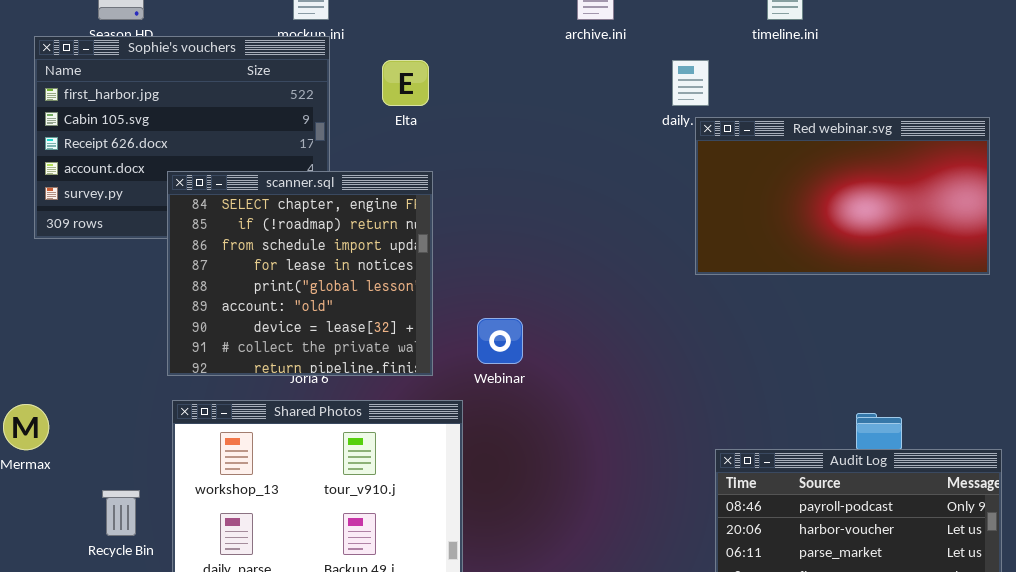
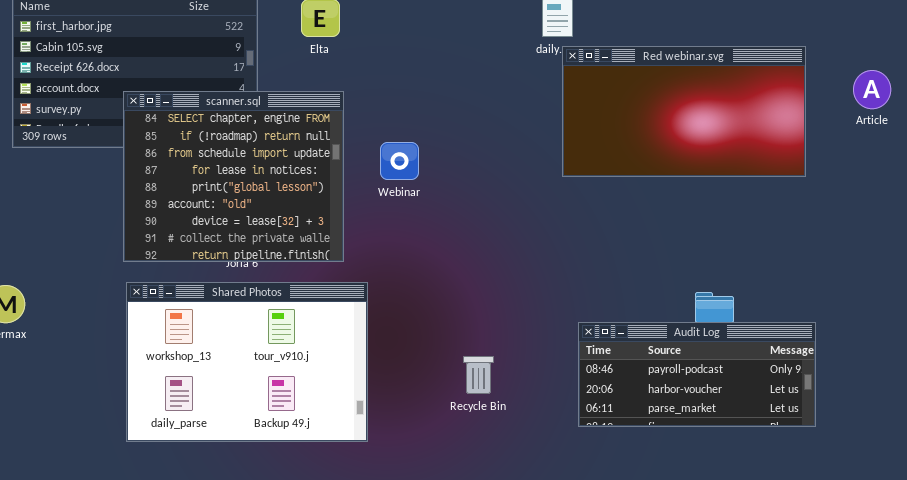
Webinar: [477,318,523,364] -> [380,142,419,180], moved
Recycle Bin: [102,490,140,536] -> [463,356,494,394], moved

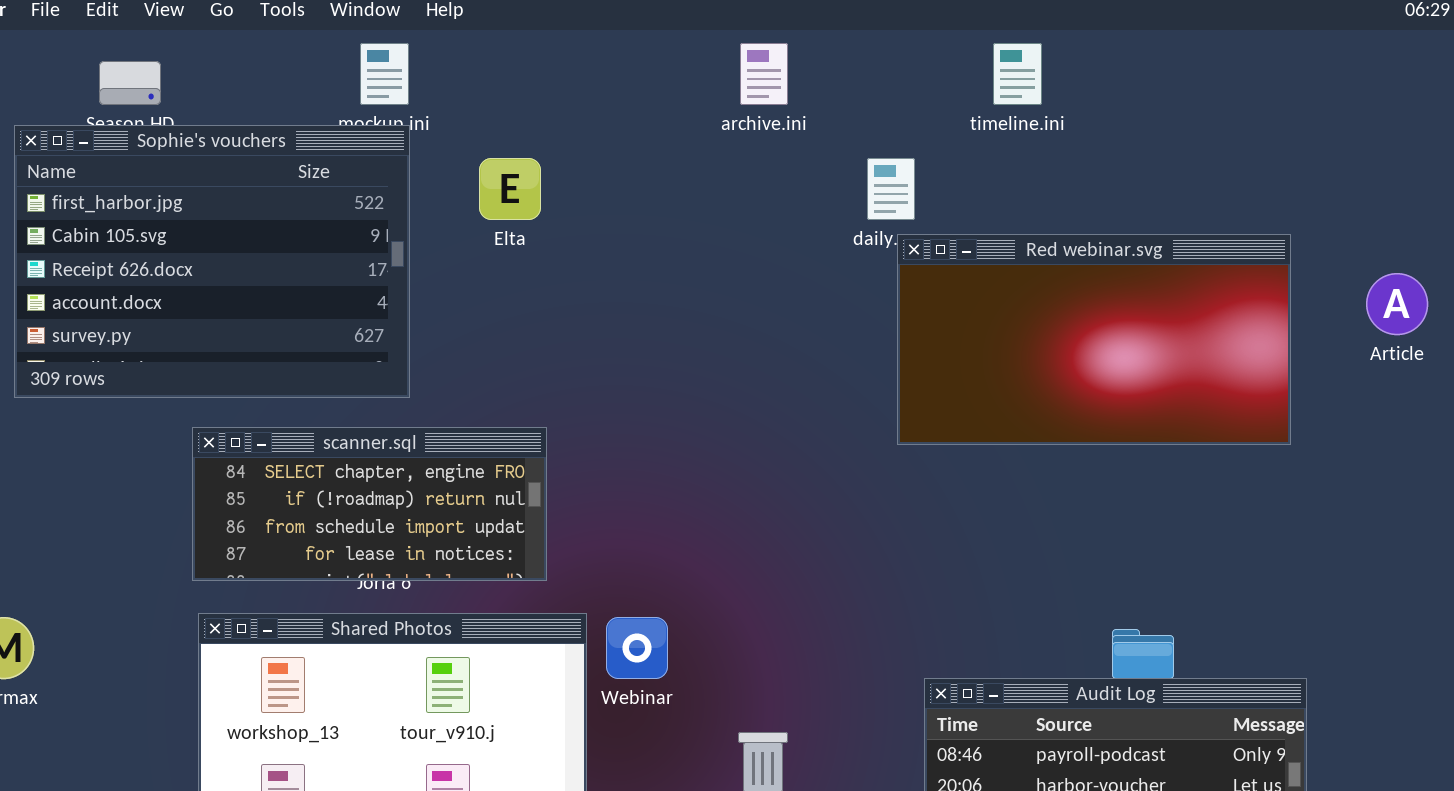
scanner.sql: [123,91,344,262] -> [192,427,547,581], resized
Webinar: [380,142,419,180] -> [606,617,668,679], moved

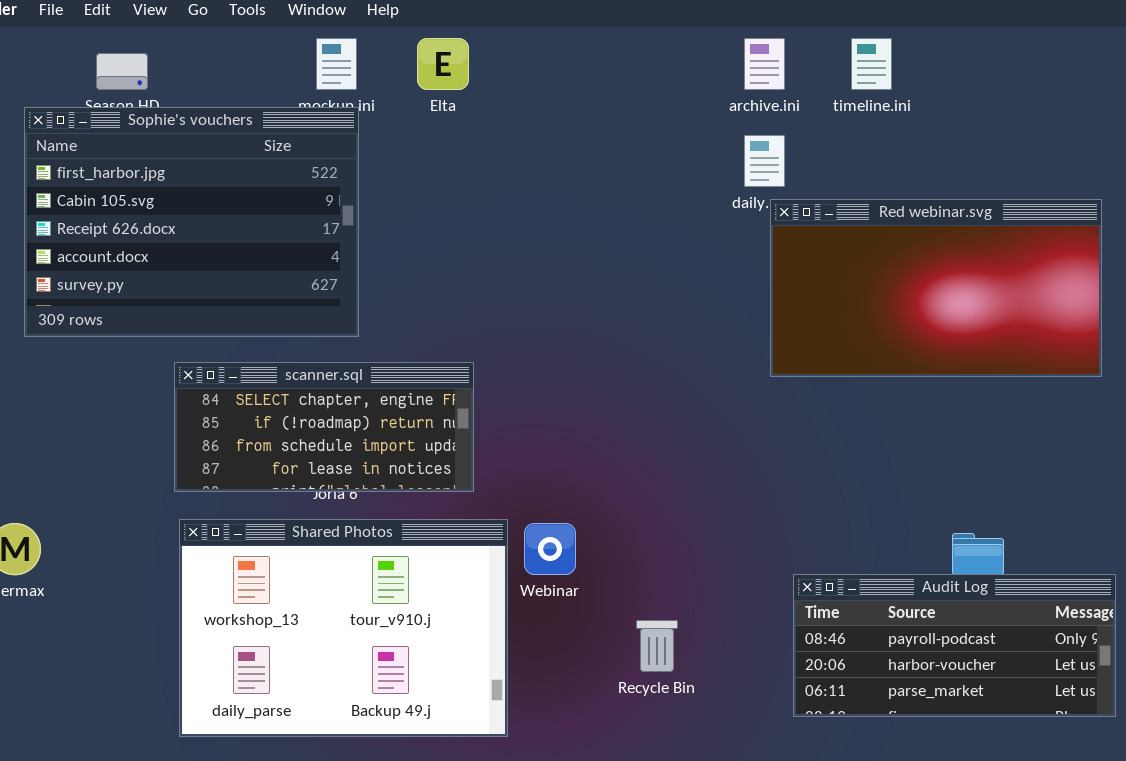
archive.ini: [740,43,788,105] -> [744,38,785,90], moved
Elta: [479,158,541,220] -> [417,38,469,90], moved

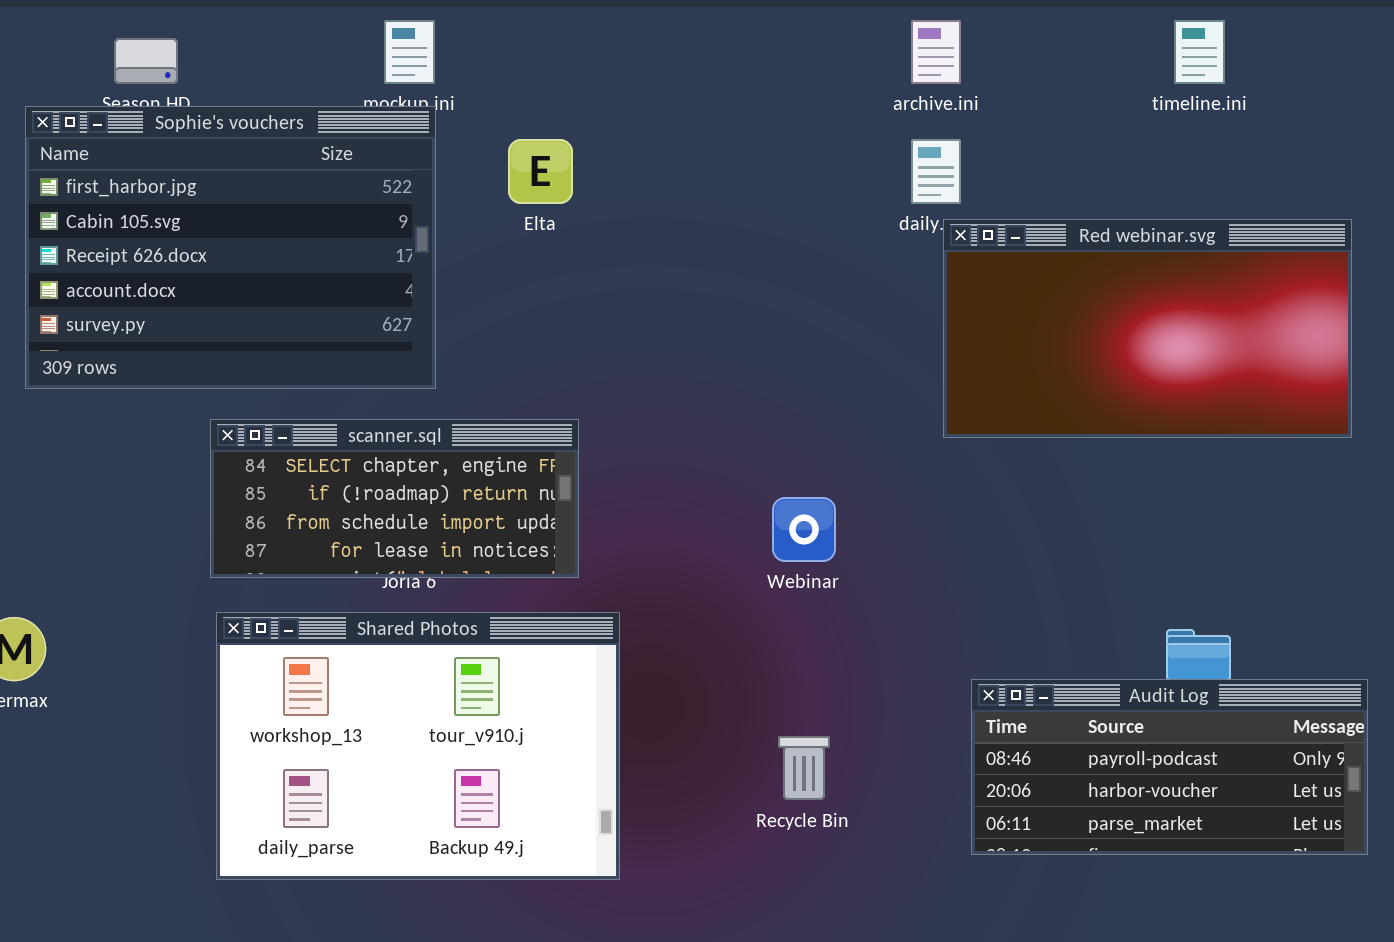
Elta: [417,38,469,90] -> [508,139,573,204], moved
timeline.ini: [851,38,892,90] -> [1174,20,1225,84], moved
Webinar: [524,523,576,575] -> [772,497,836,562], moved

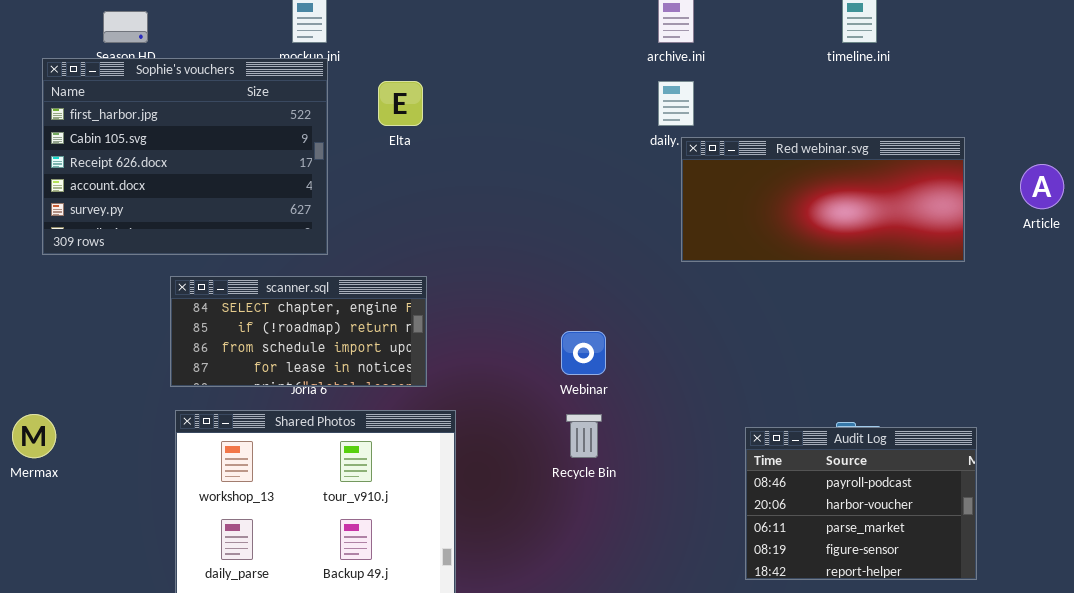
Red webinar.svg: [943,219,1352,438] -> [681,137,965,262], resized
Audit Log: [971,679,1368,855] -> [745,427,977,580], resized
Recycle Bin: [778,736,830,800] -> [566,414,602,458], moved

